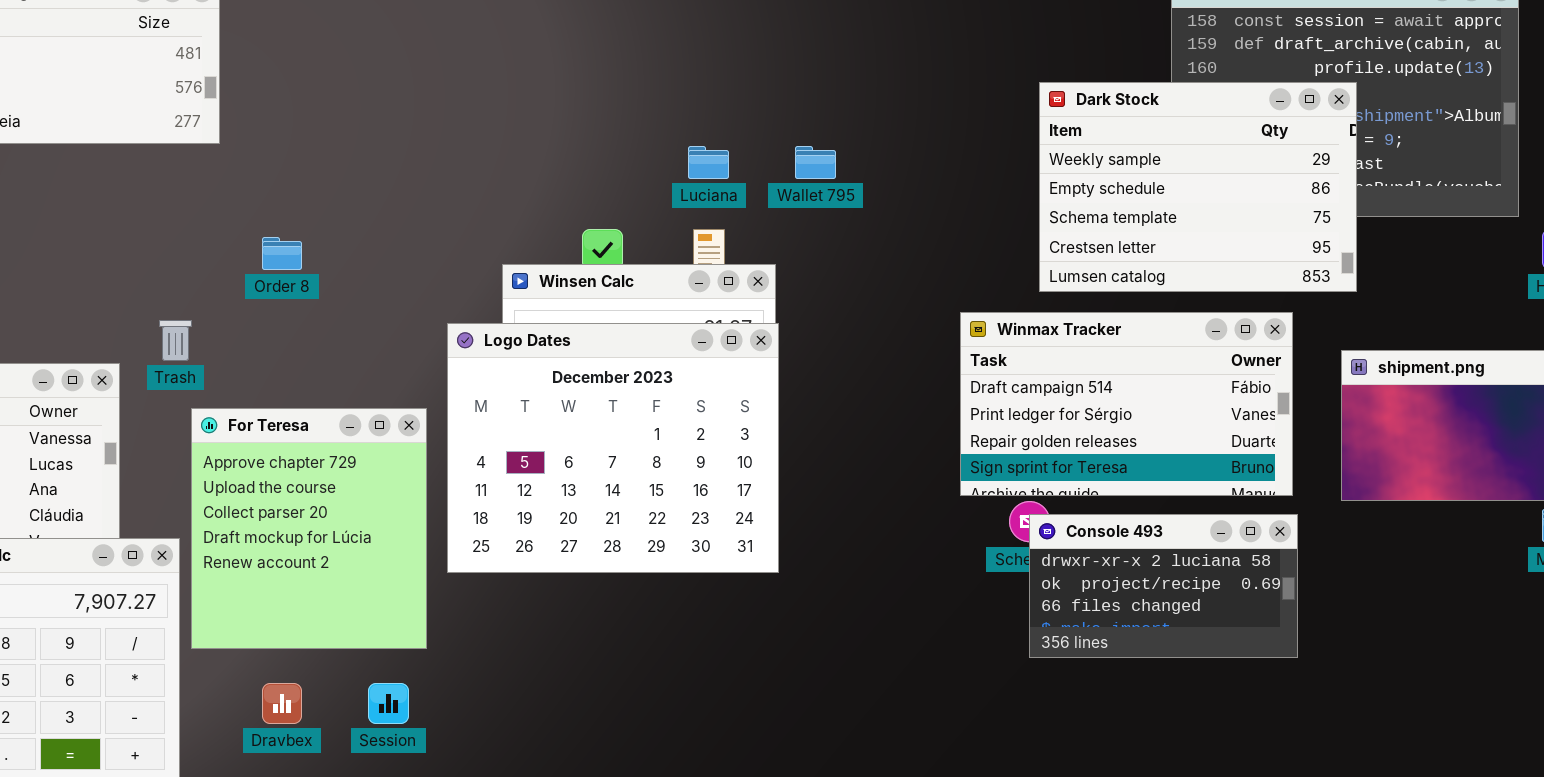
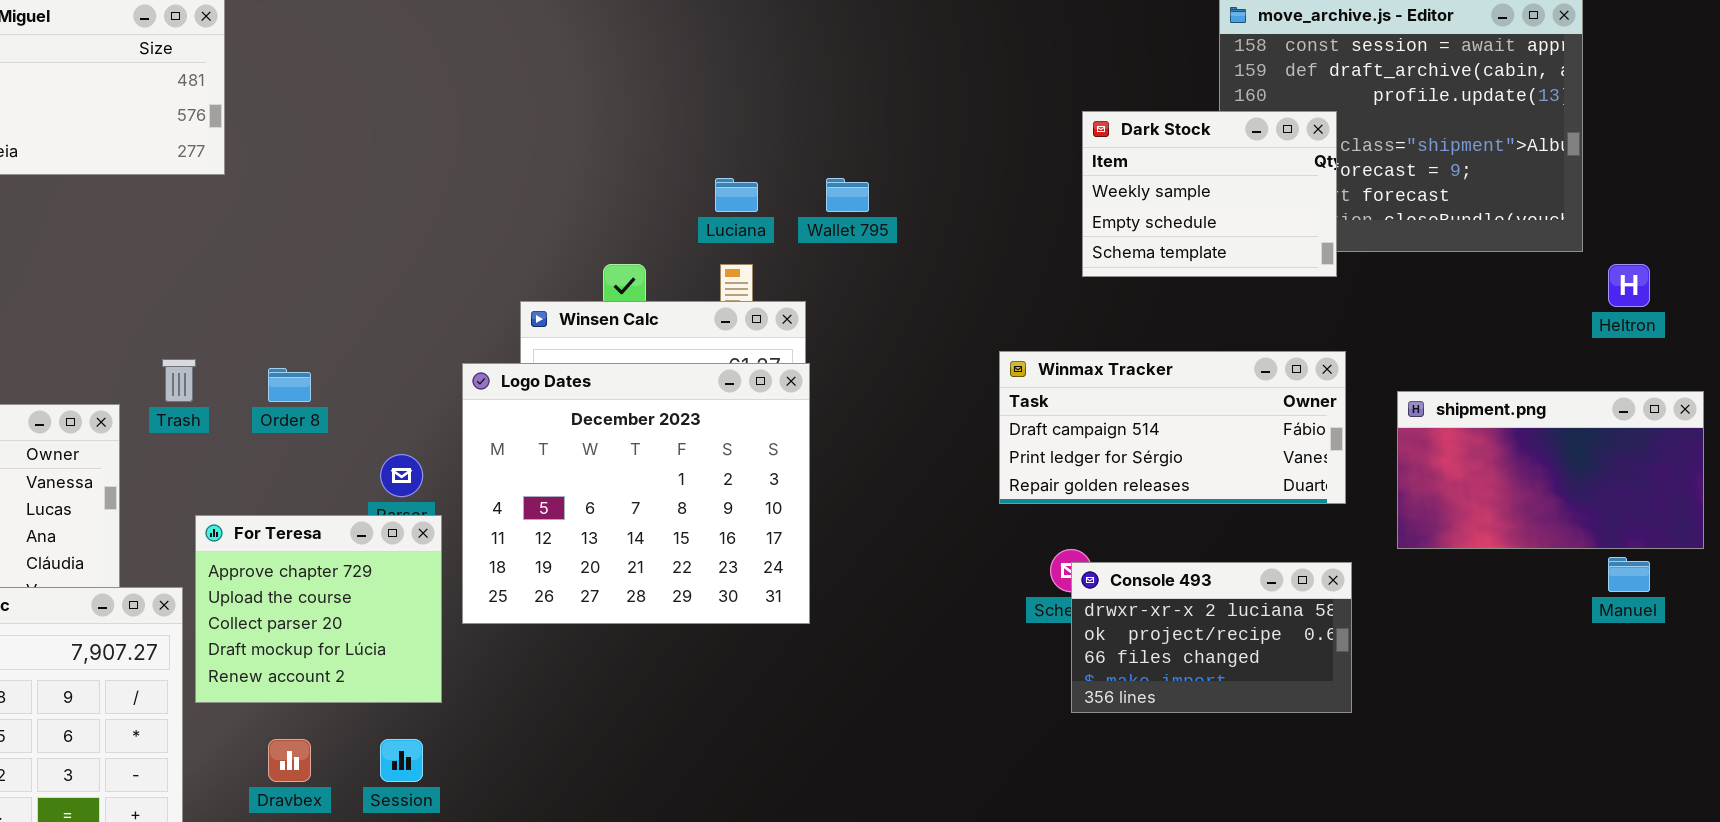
Dark Stock: [1039,82,1357,292] -> [1082,111,1337,277], resized
Order 8: [262,237,302,270] -> [268,368,311,402], moved
Winmax Tracker: [960,312,1293,496] -> [999,351,1346,504], resized
For Teresa: [191,408,427,649] -> [195,515,442,703], resized

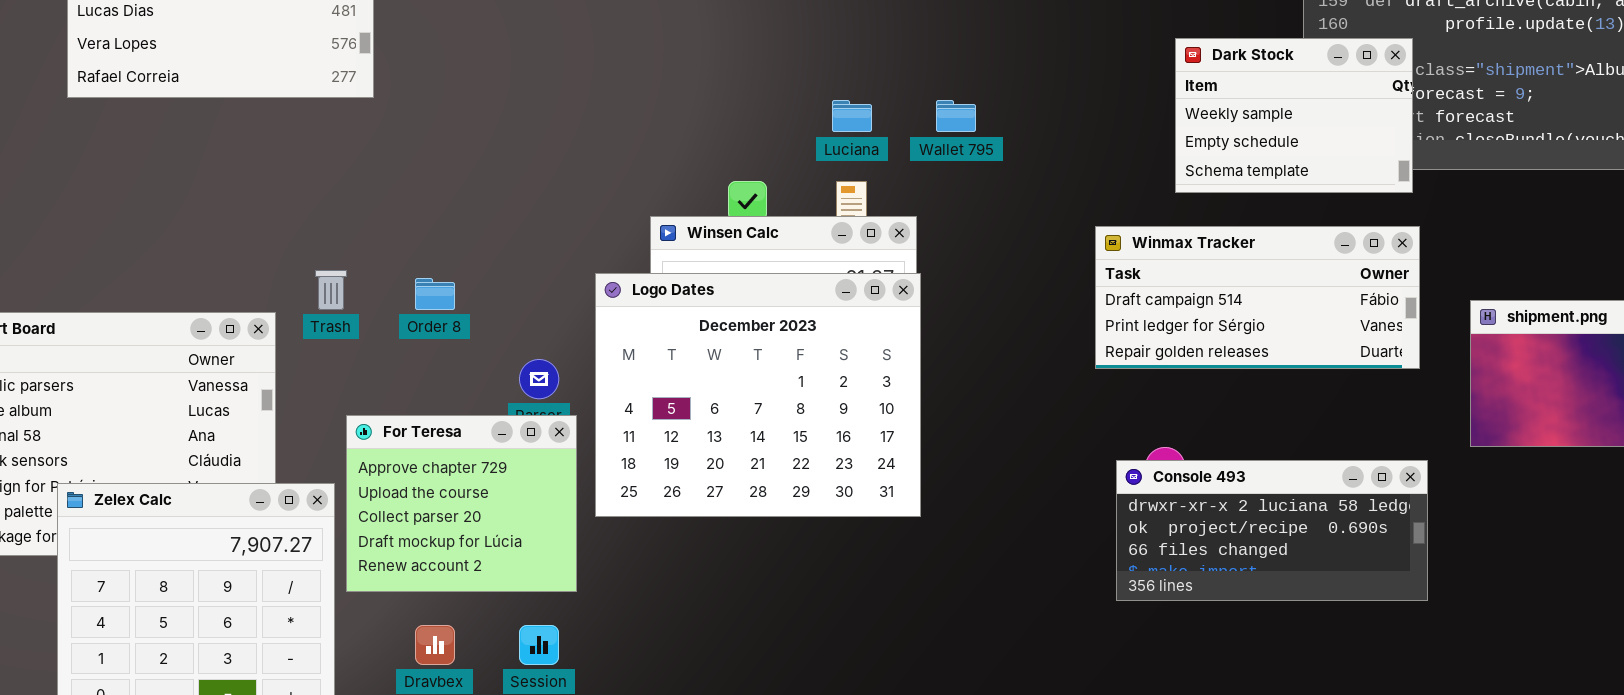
Winmax Tracker: [999,351,1346,504] -> [1095,226,1420,369], moved
Console 493: [1071,562,1352,713] -> [1116,460,1428,601], resized

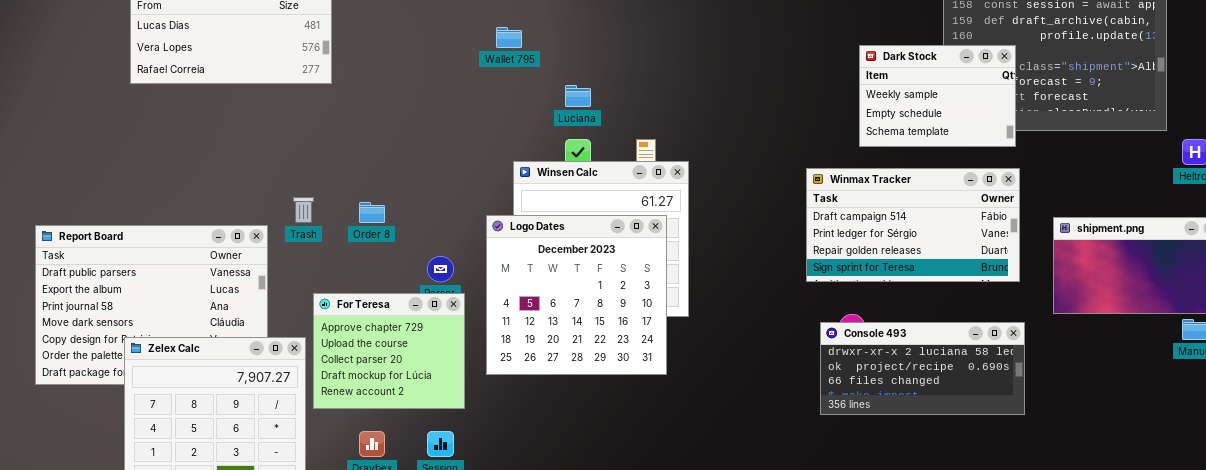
Luciana: [832,100,872,132] -> [565,85,591,107], moved
Wallet 795: [936,100,976,132] -> [496,27,522,48], moved
Winmax Tracker: [1095,226,1420,369] -> [806,168,1020,282], resized
Logo Dates: [595,273,921,517] -> [486,215,667,375], moved, resized

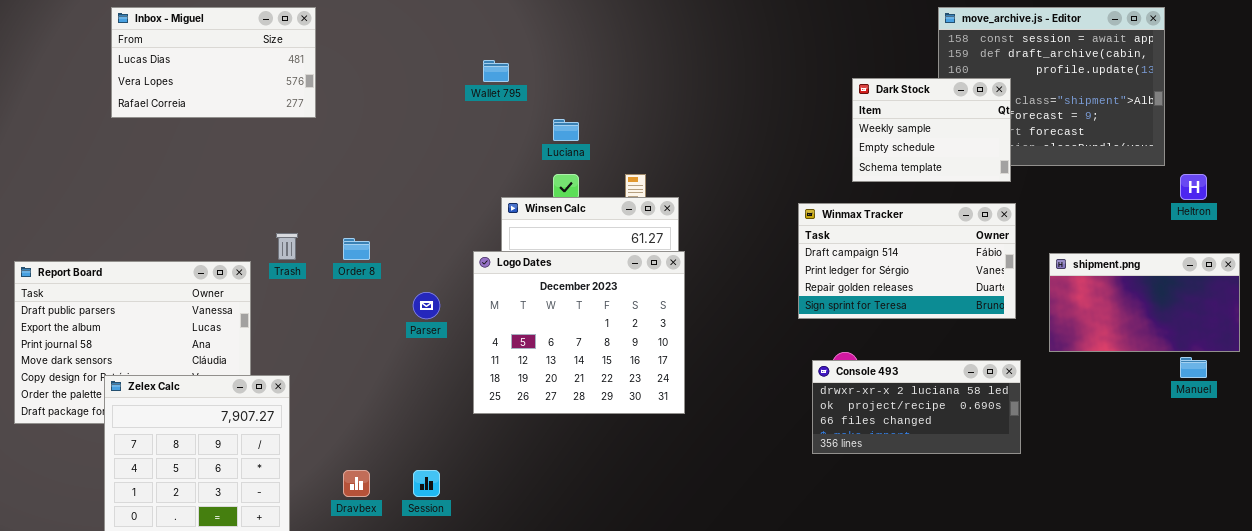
Logo Dates: [486,215,667,375] -> [473,251,685,414], resized
For Teresa: [313,293,465,409] -> none, closed

